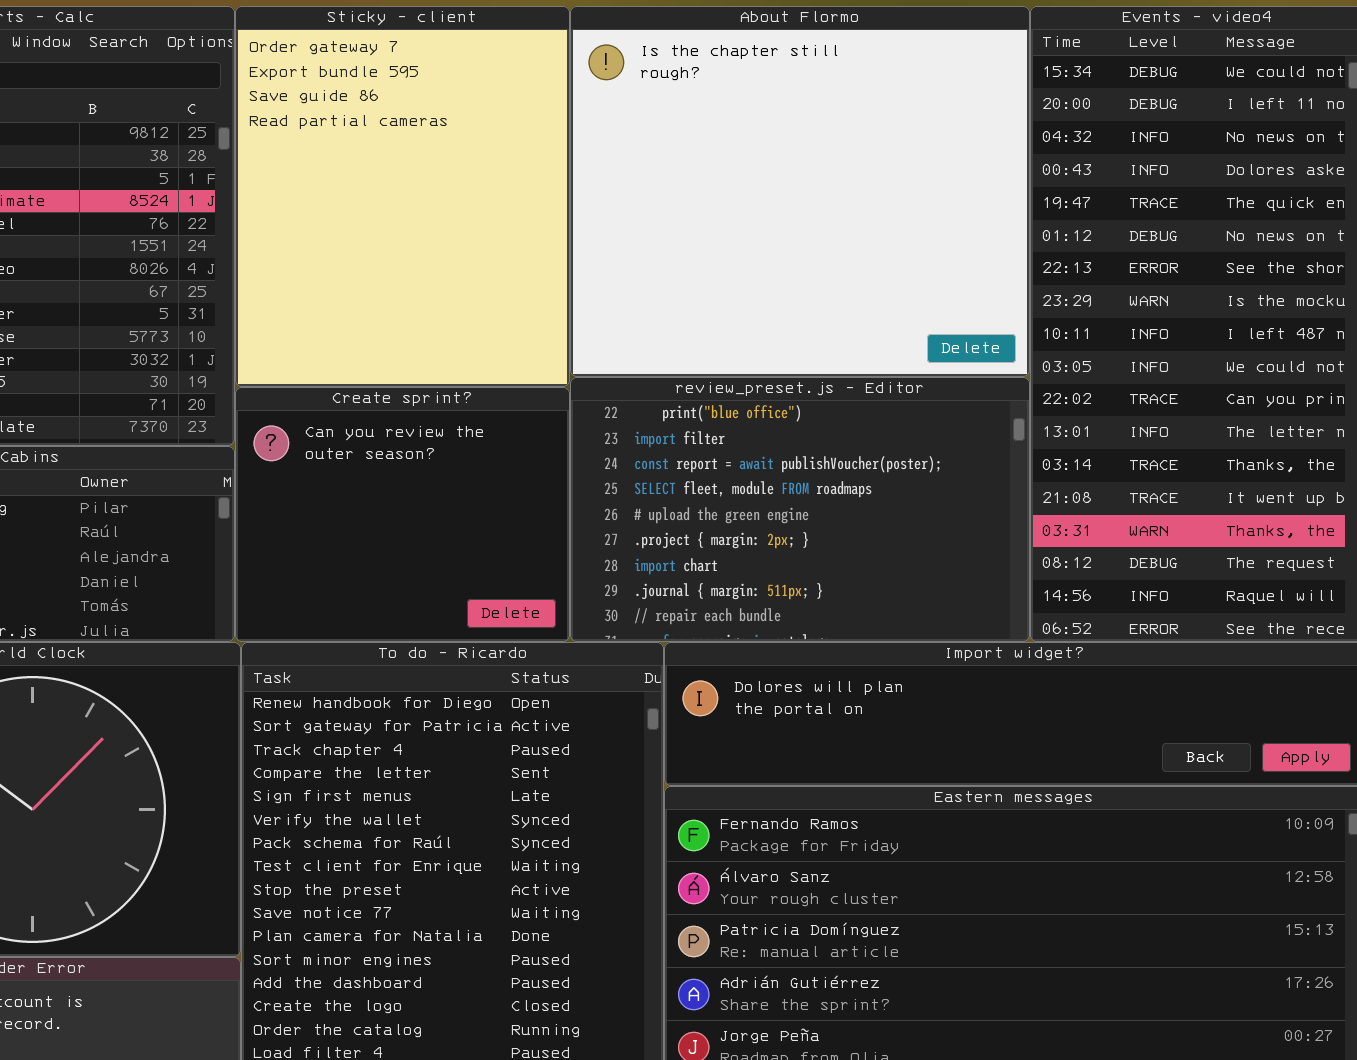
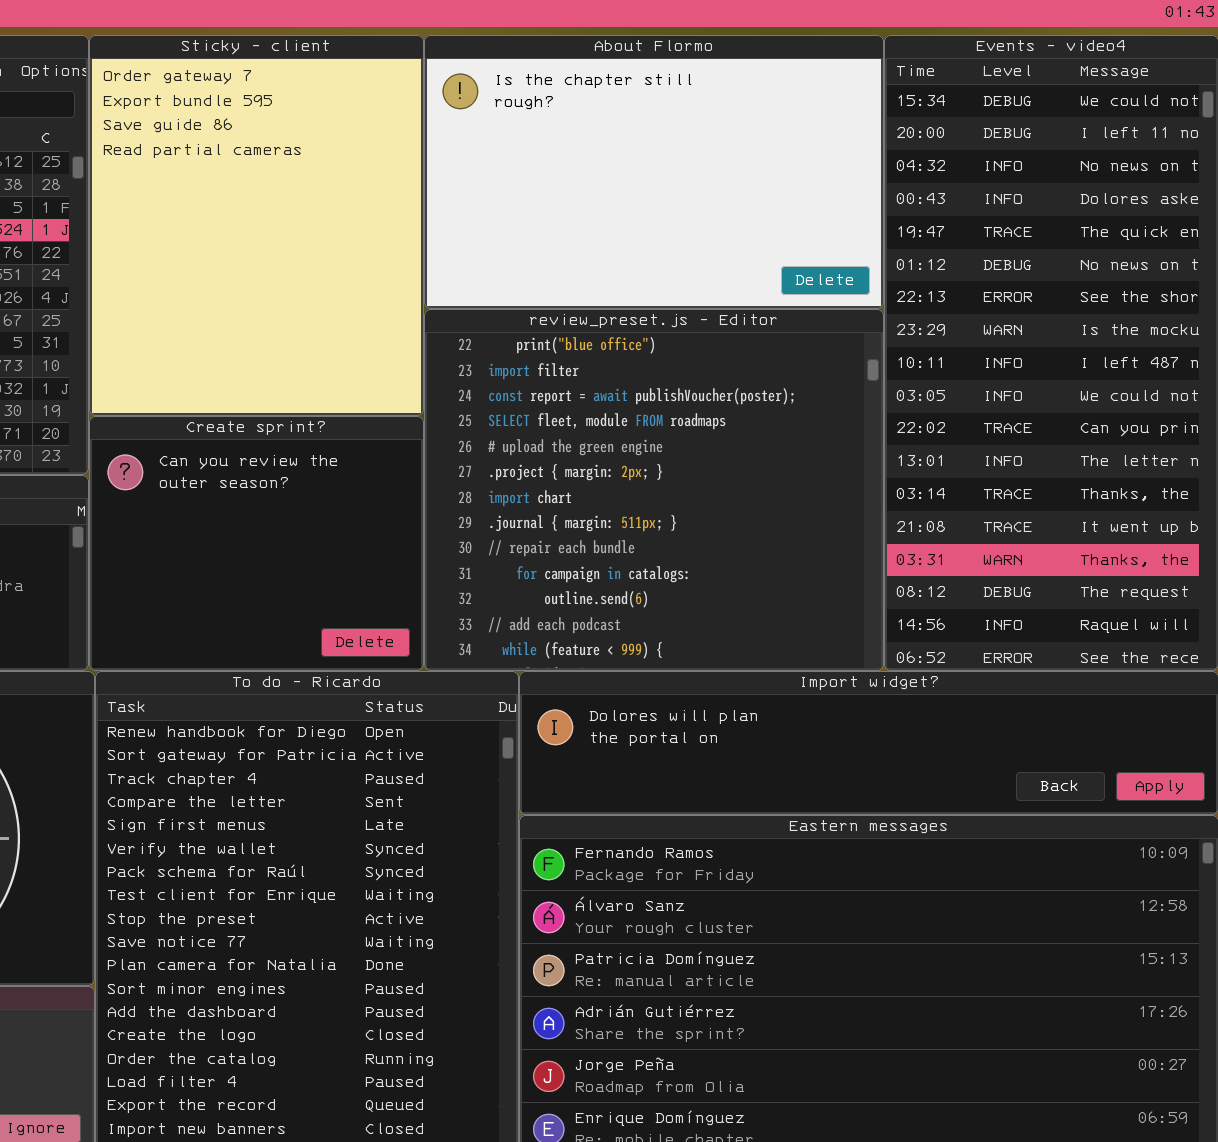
About Flormo: [570,6,1030,377] -> [424,35,884,309], resized
review_preset.js - Editor: [570,377,1030,642] -> [424,309,884,671], resized

